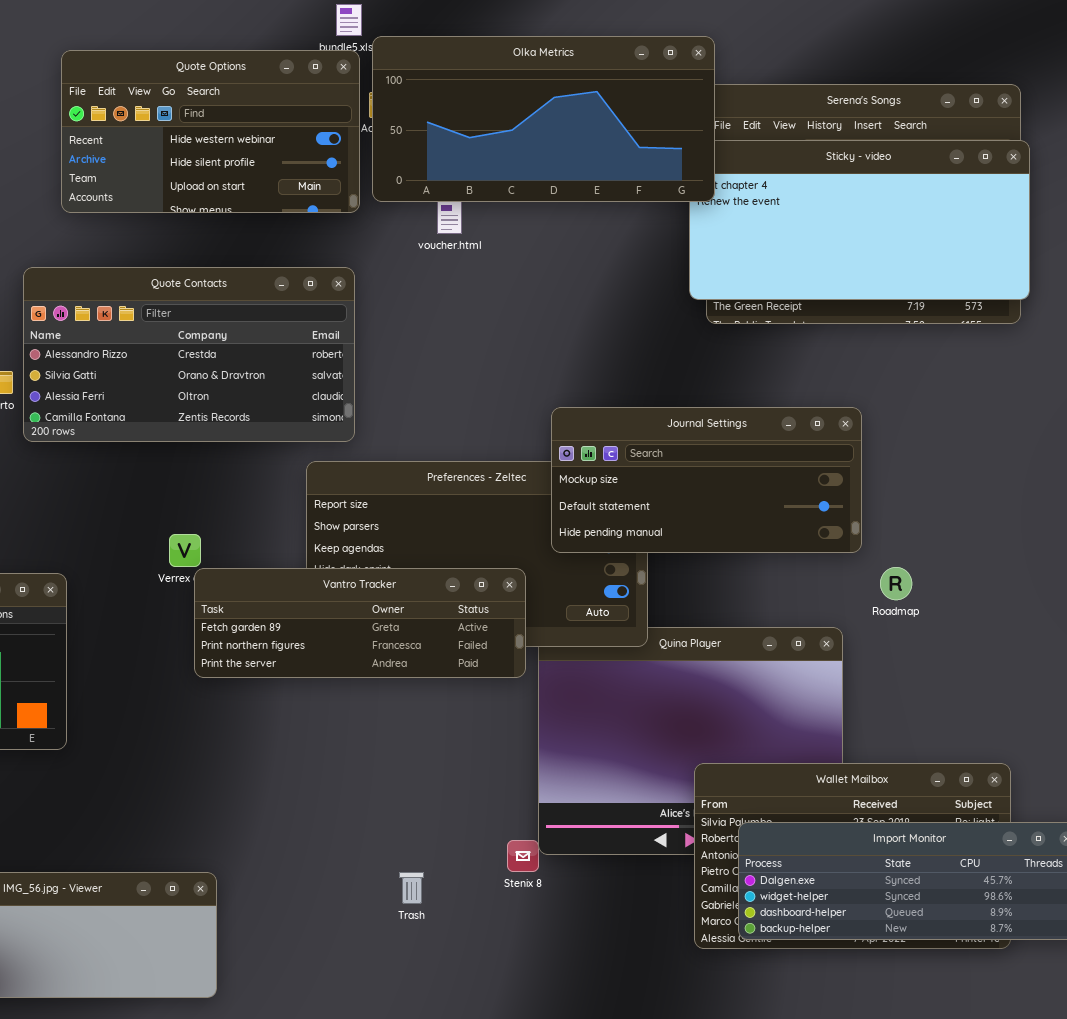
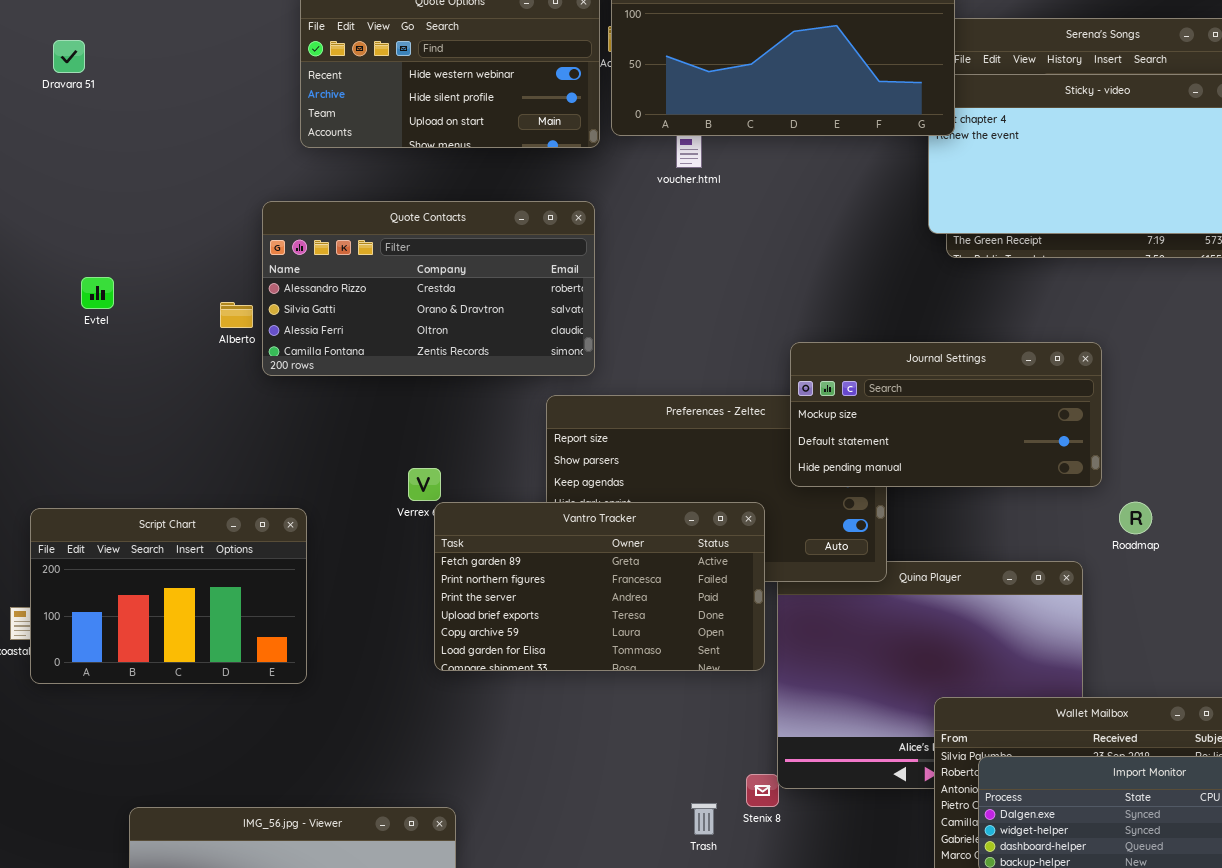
Vantro Tracker: [194,568,526,678] -> [434,502,765,671], resized
Trash: [399,872,424,904] -> [691,803,717,835], moved

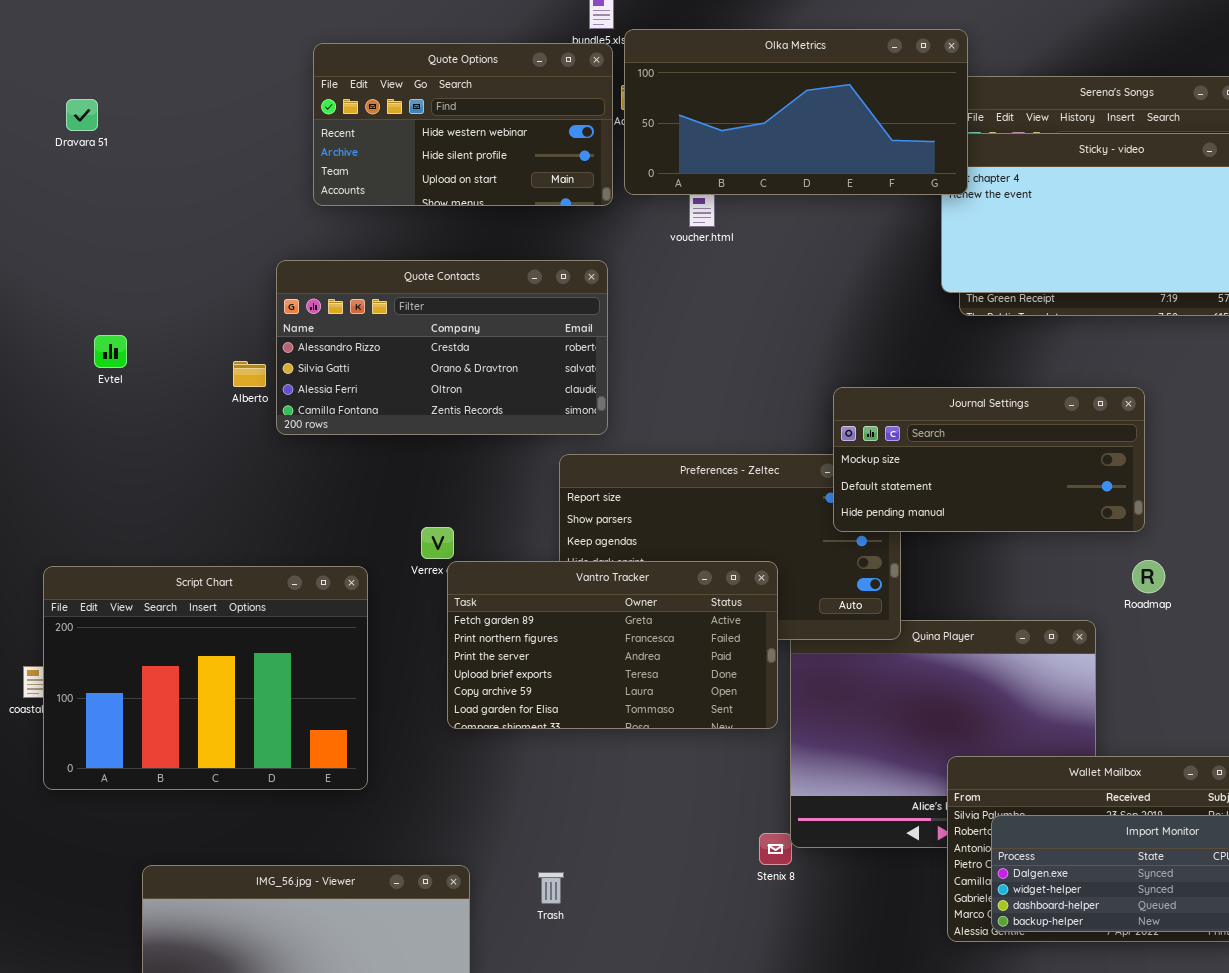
Journal Settings: [790,342,1102,487] -> [833,387,1145,532], moved
Script Chart: [30,508,307,684] -> [43,566,368,790], resized
Trash: [691,803,717,835] -> [538,872,564,904], moved

